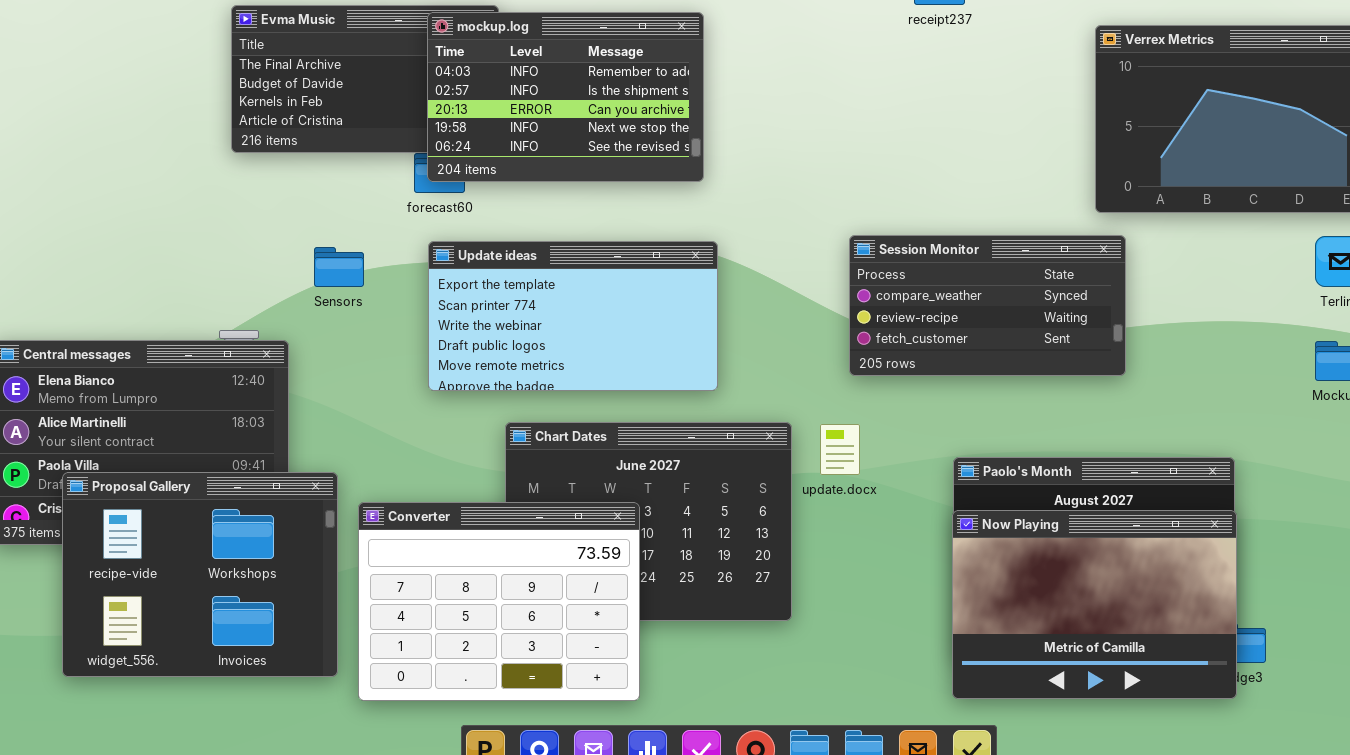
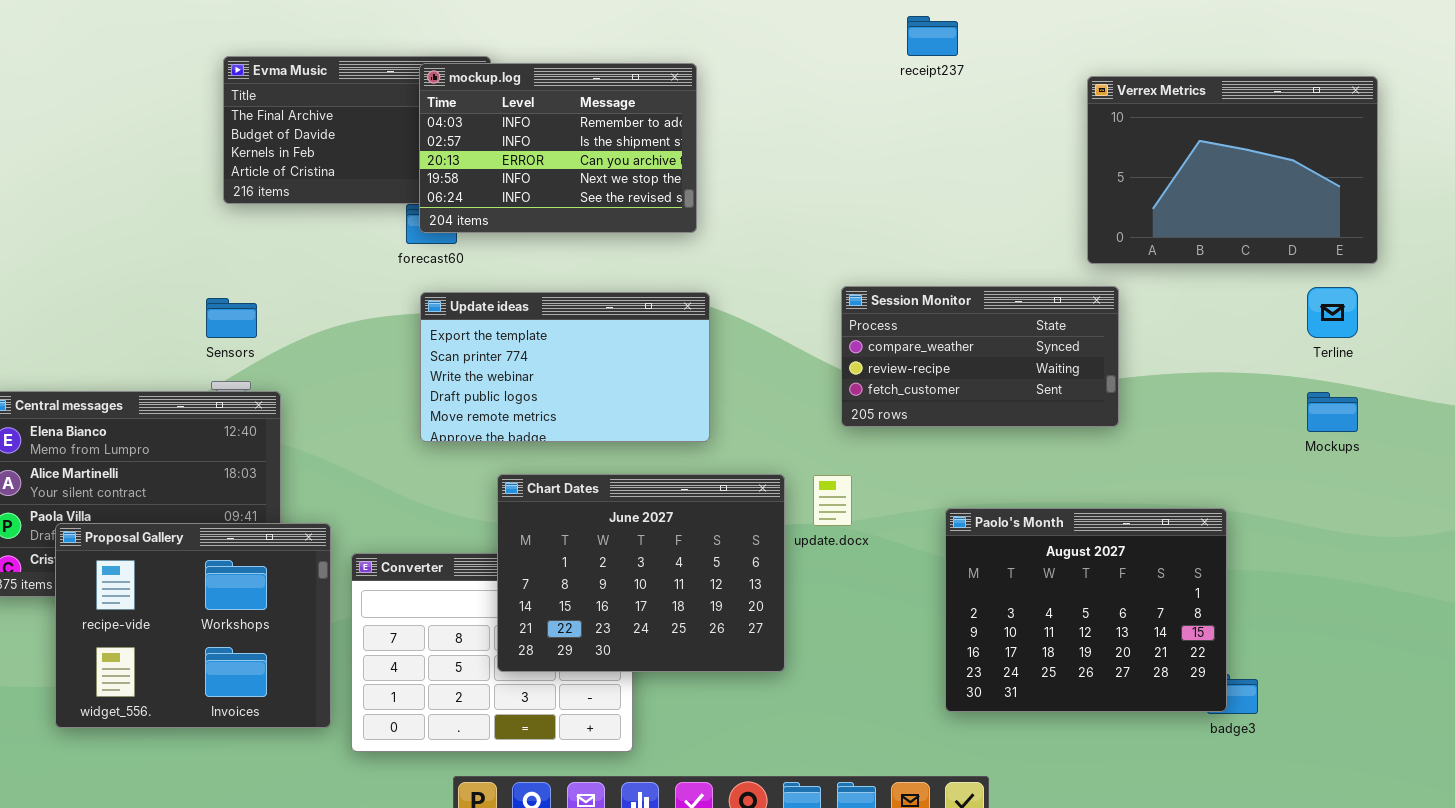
Sensors: [314,247,364,287] -> [206,298,257,338], moved
Chart Dates: [505,422,792,621] -> [497,474,785,672], raised
Now Playing: [952,510,1237,699] -> none, closed

